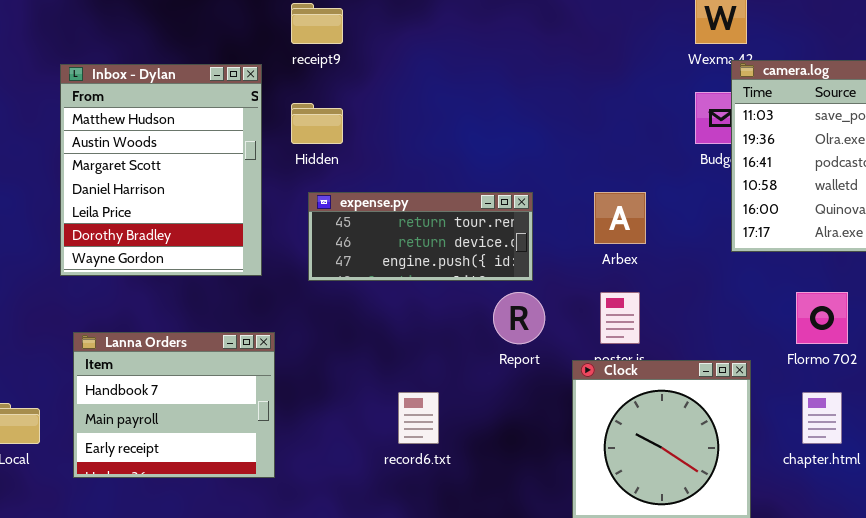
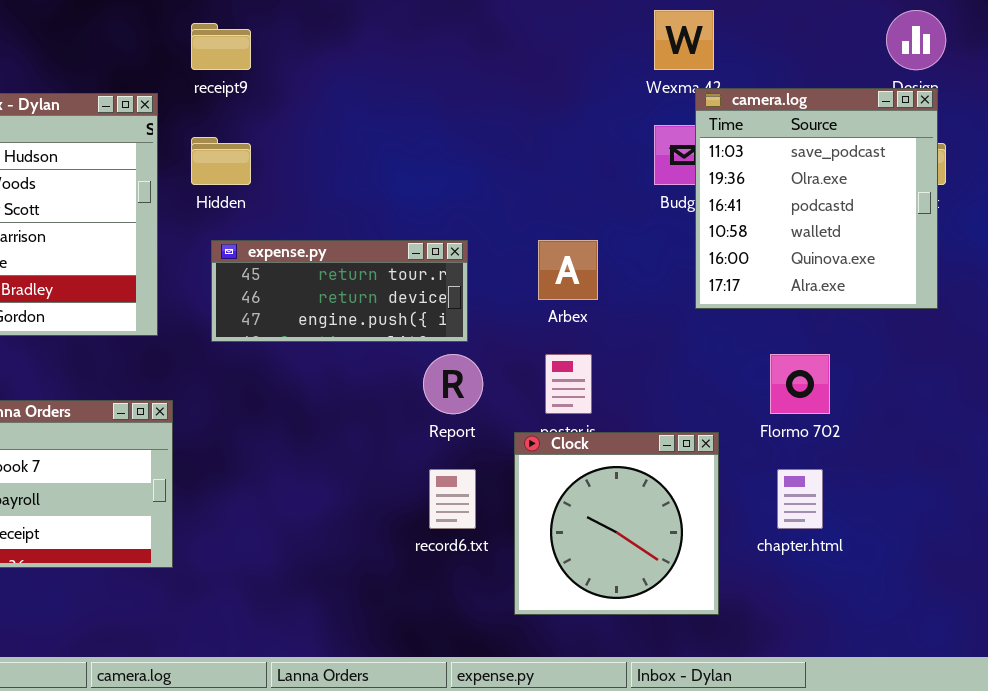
record6.txt: [398,392,439,444] -> [429,469,476,529], moved

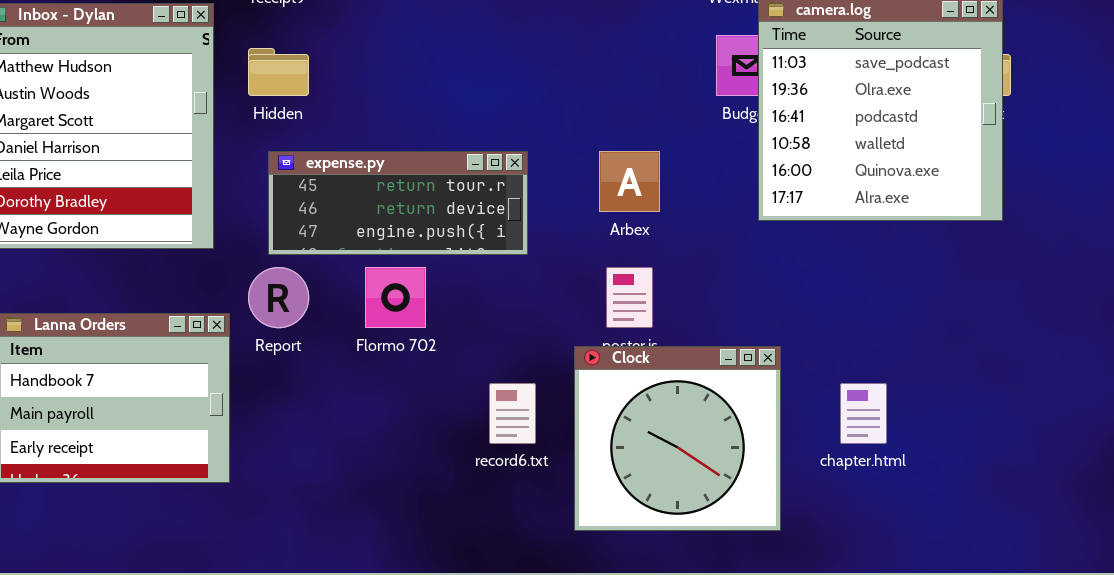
Report: [423,354,483,414] -> [248,267,309,328], moved
Flormo 702: [770,354,830,414] -> [365,267,426,328], moved

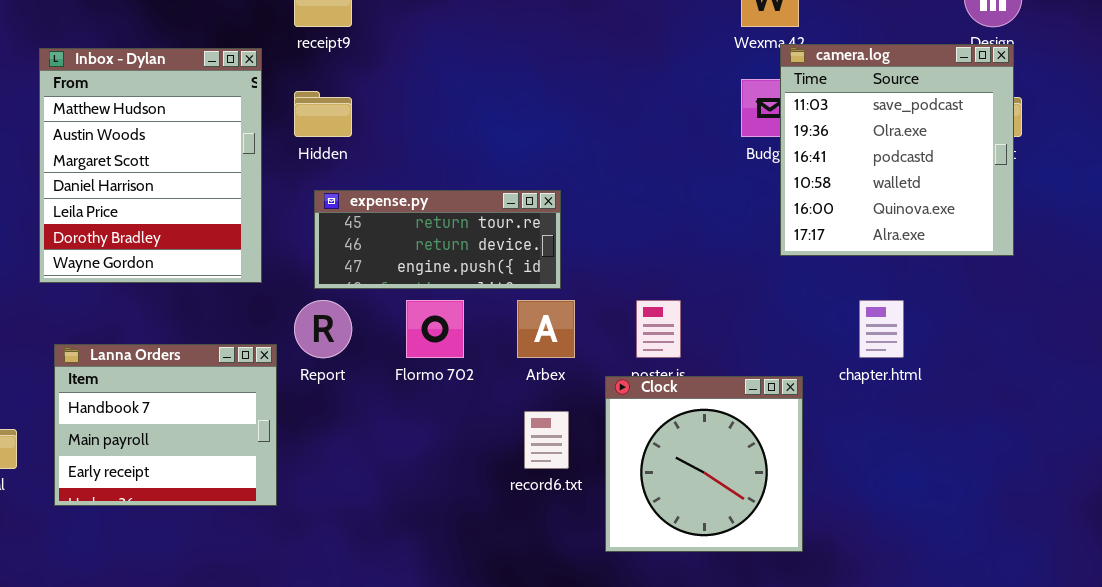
Arbex: [599,151,660,212] -> [517,300,575,358], moved
chapter.html: [840,383,887,444] -> [859,300,904,358], moved

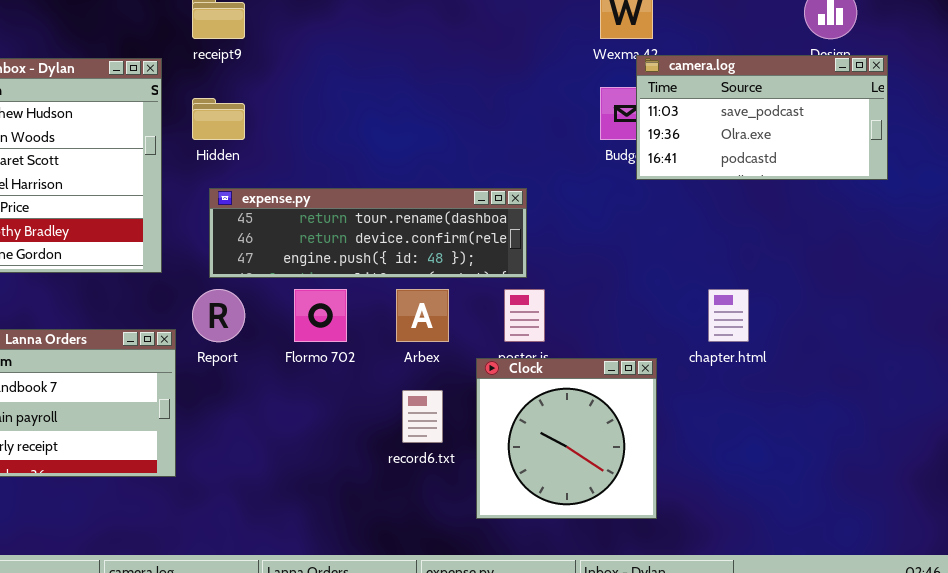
camera.log: [780,44,1014,256] -> [636,55,888,180], resized
expense.py: [314,190,561,289] -> [209,188,527,278], resized

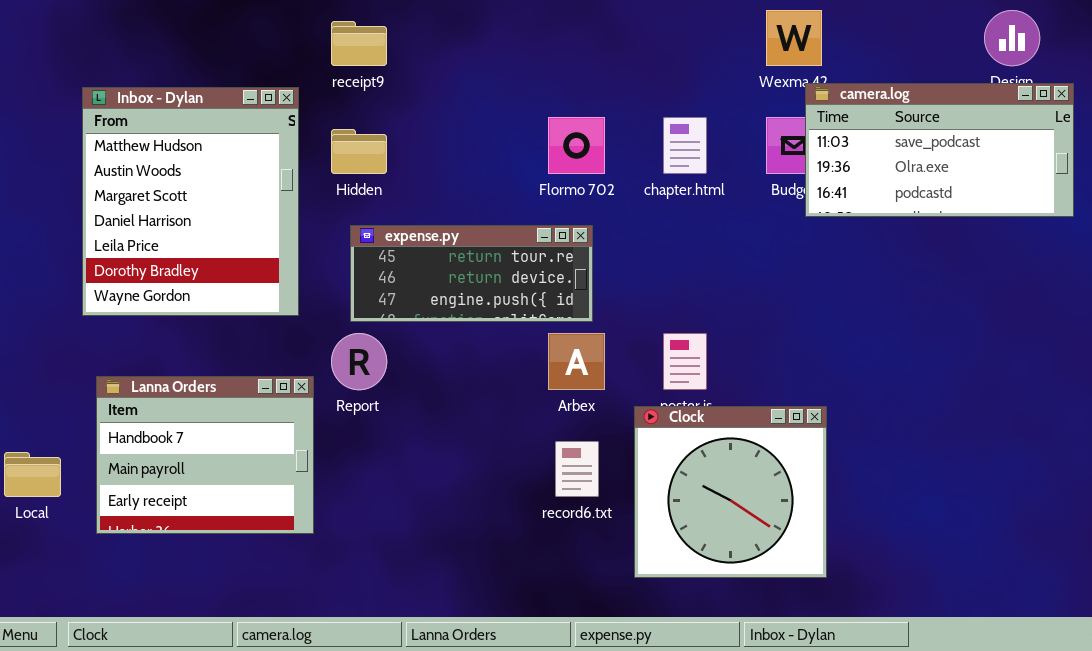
expense.py: [209,188,527,278] -> [350,225,593,322], resized
Flormo 702: [294,289,347,342] -> [548,117,605,174], moved
chapter.html: [708,289,749,342] -> [663,117,707,174], moved

